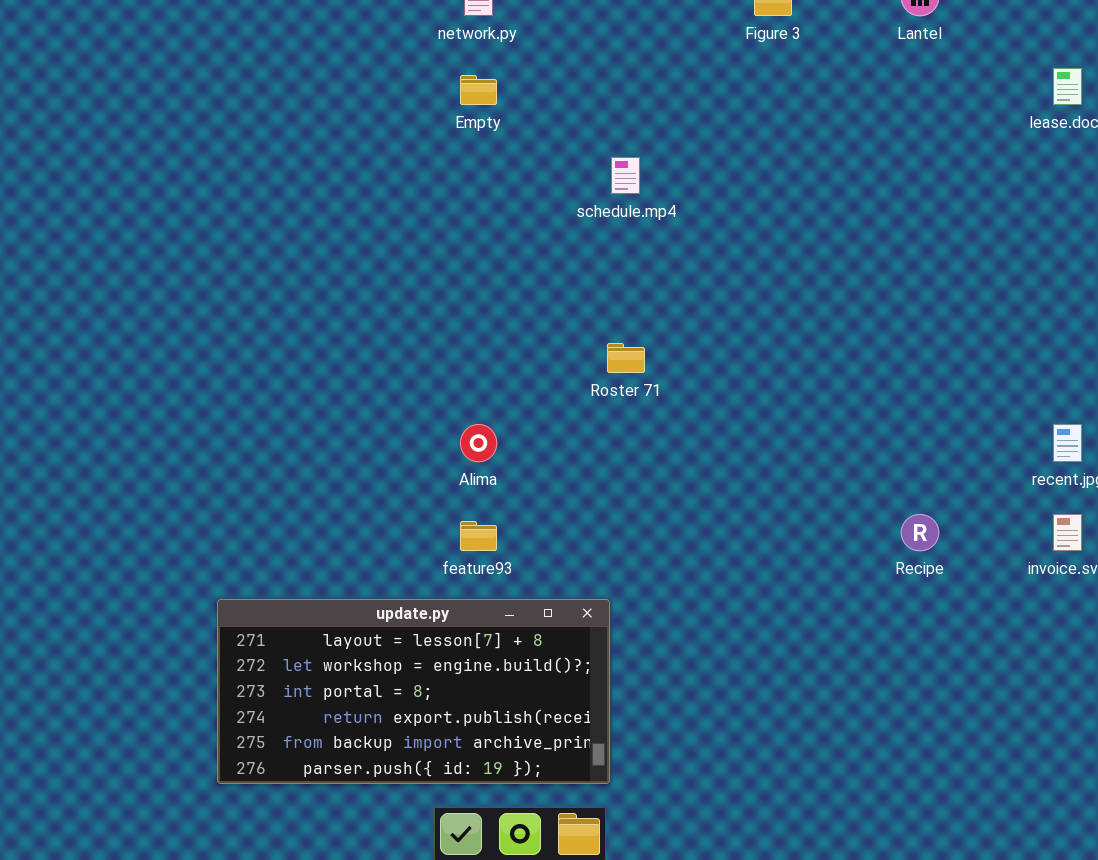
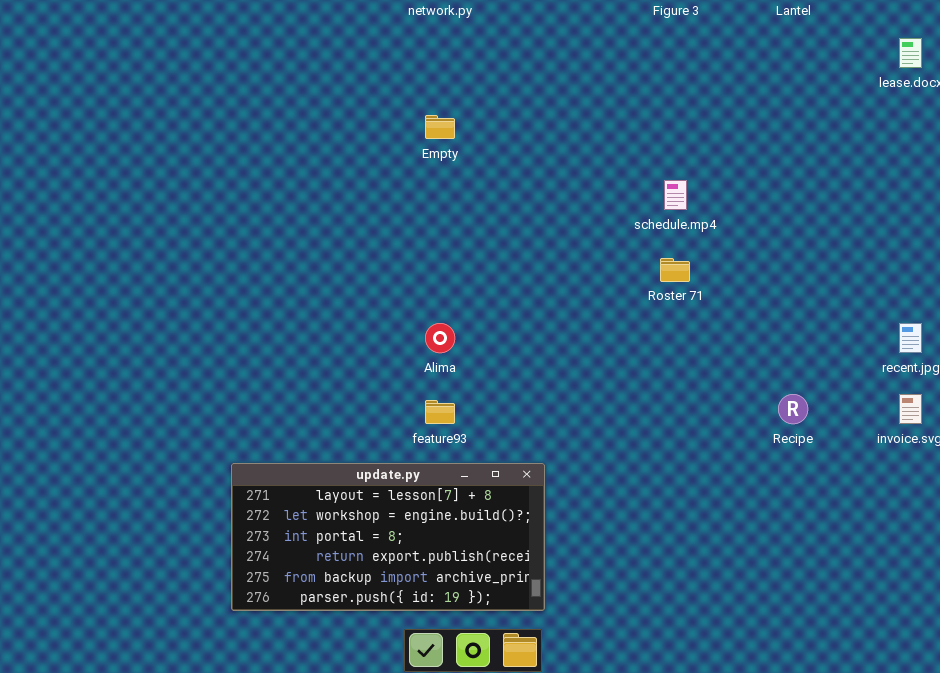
Empty: [460,75,497,105] -> [425,115,455,139], moved
schedule.mp4: [611,157,640,194] -> [664,180,687,210], moved
Roster 71: [607,343,645,373] -> [660,258,690,282], moved

